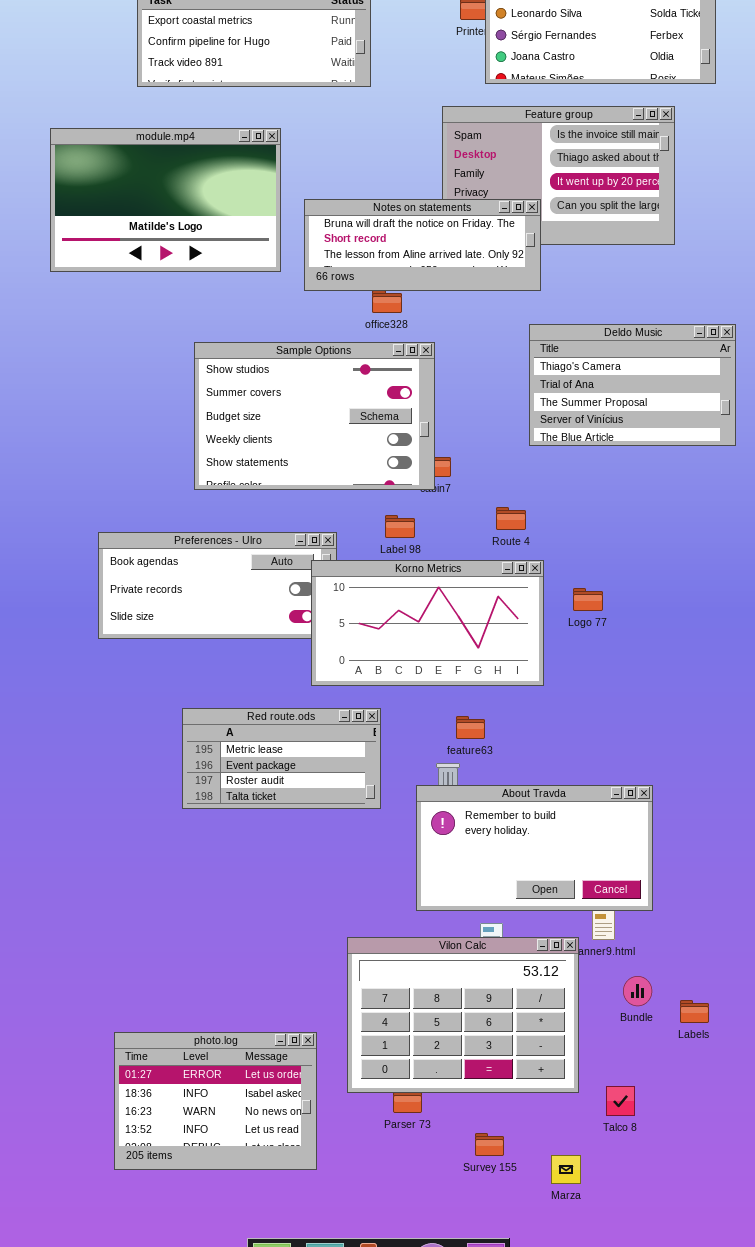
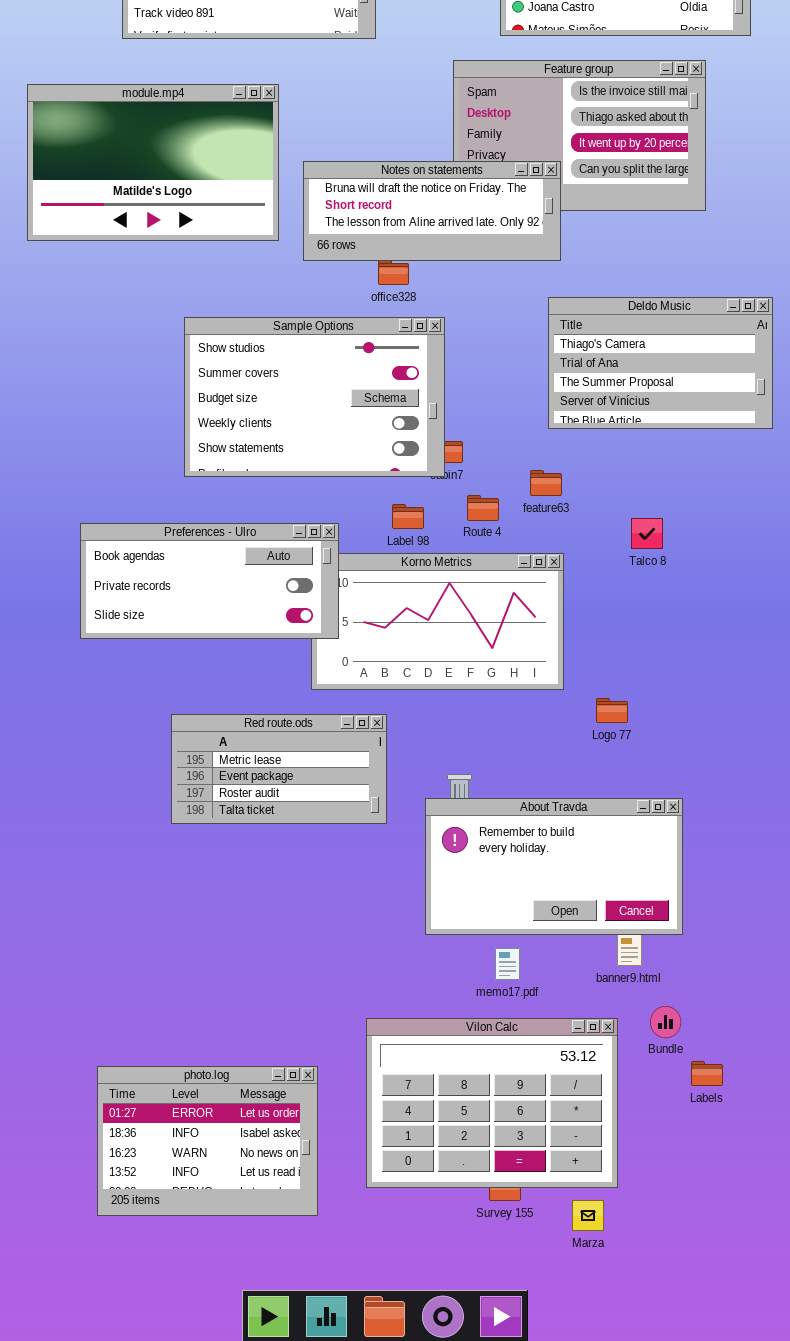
Route 4: [496,507,526,530] -> [467,495,499,521], moved
Preferences - Ulro: [98,532,337,639] -> [80,523,339,639], raised
Logo 77: [573,588,603,611] -> [596,698,628,723], moved
feature63: [456,716,485,739] -> [530,470,562,496], moved
Vilon Calc: [347,937,579,1093] -> [366,1018,618,1188], moved
Labels: [680,1000,709,1023] -> [691,1061,723,1086], moved
Talco 8: [606,1086,635,1116] -> [631,518,663,549], moved

